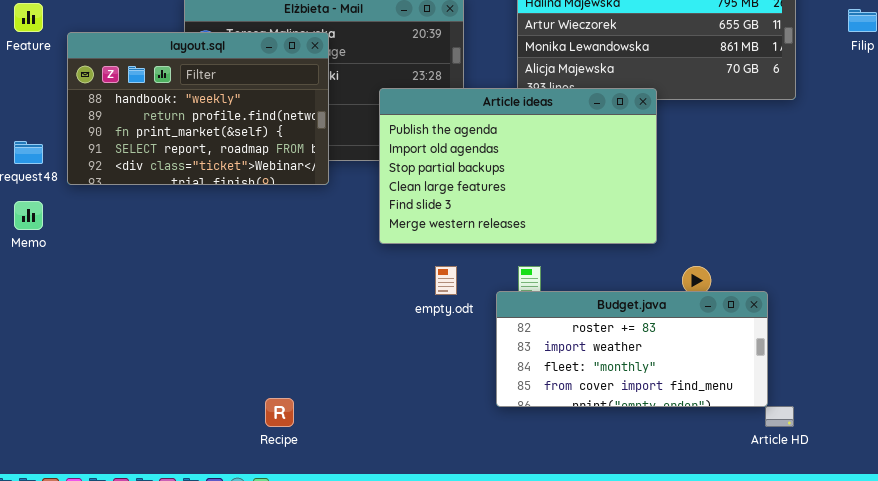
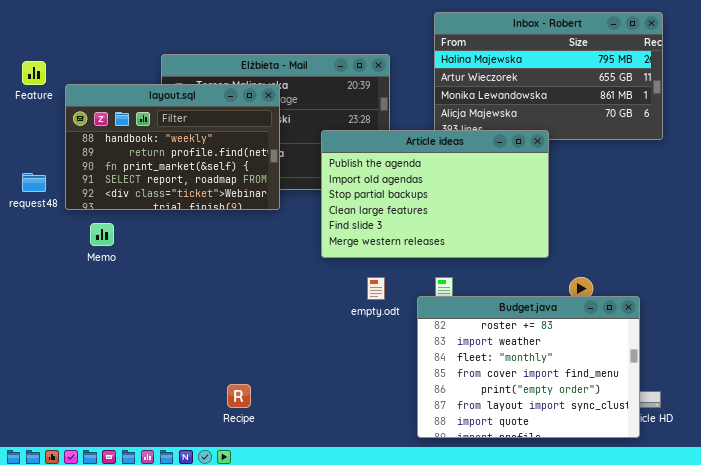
Memo: [14,201,43,230] -> [90,223,114,246], moved
Budget.java: [496,291,768,407] -> [417,296,640,438], resized

